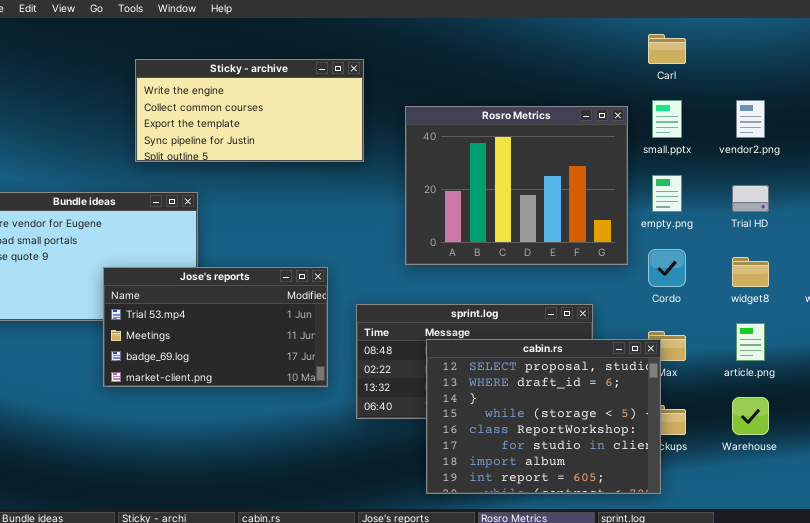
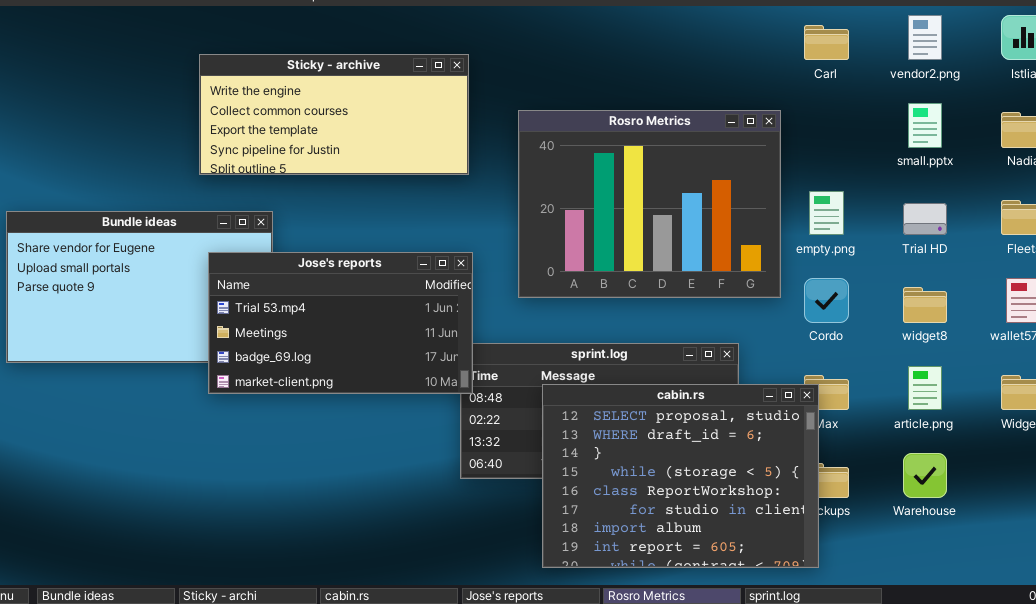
small.pptx: [652,100,682,138] -> [908,103,942,148], moved
vendor2.png: [736,100,765,138] -> [908,15,942,60], moved
Jose's reports: [103,267,328,387] -> [208,252,473,394], moved

